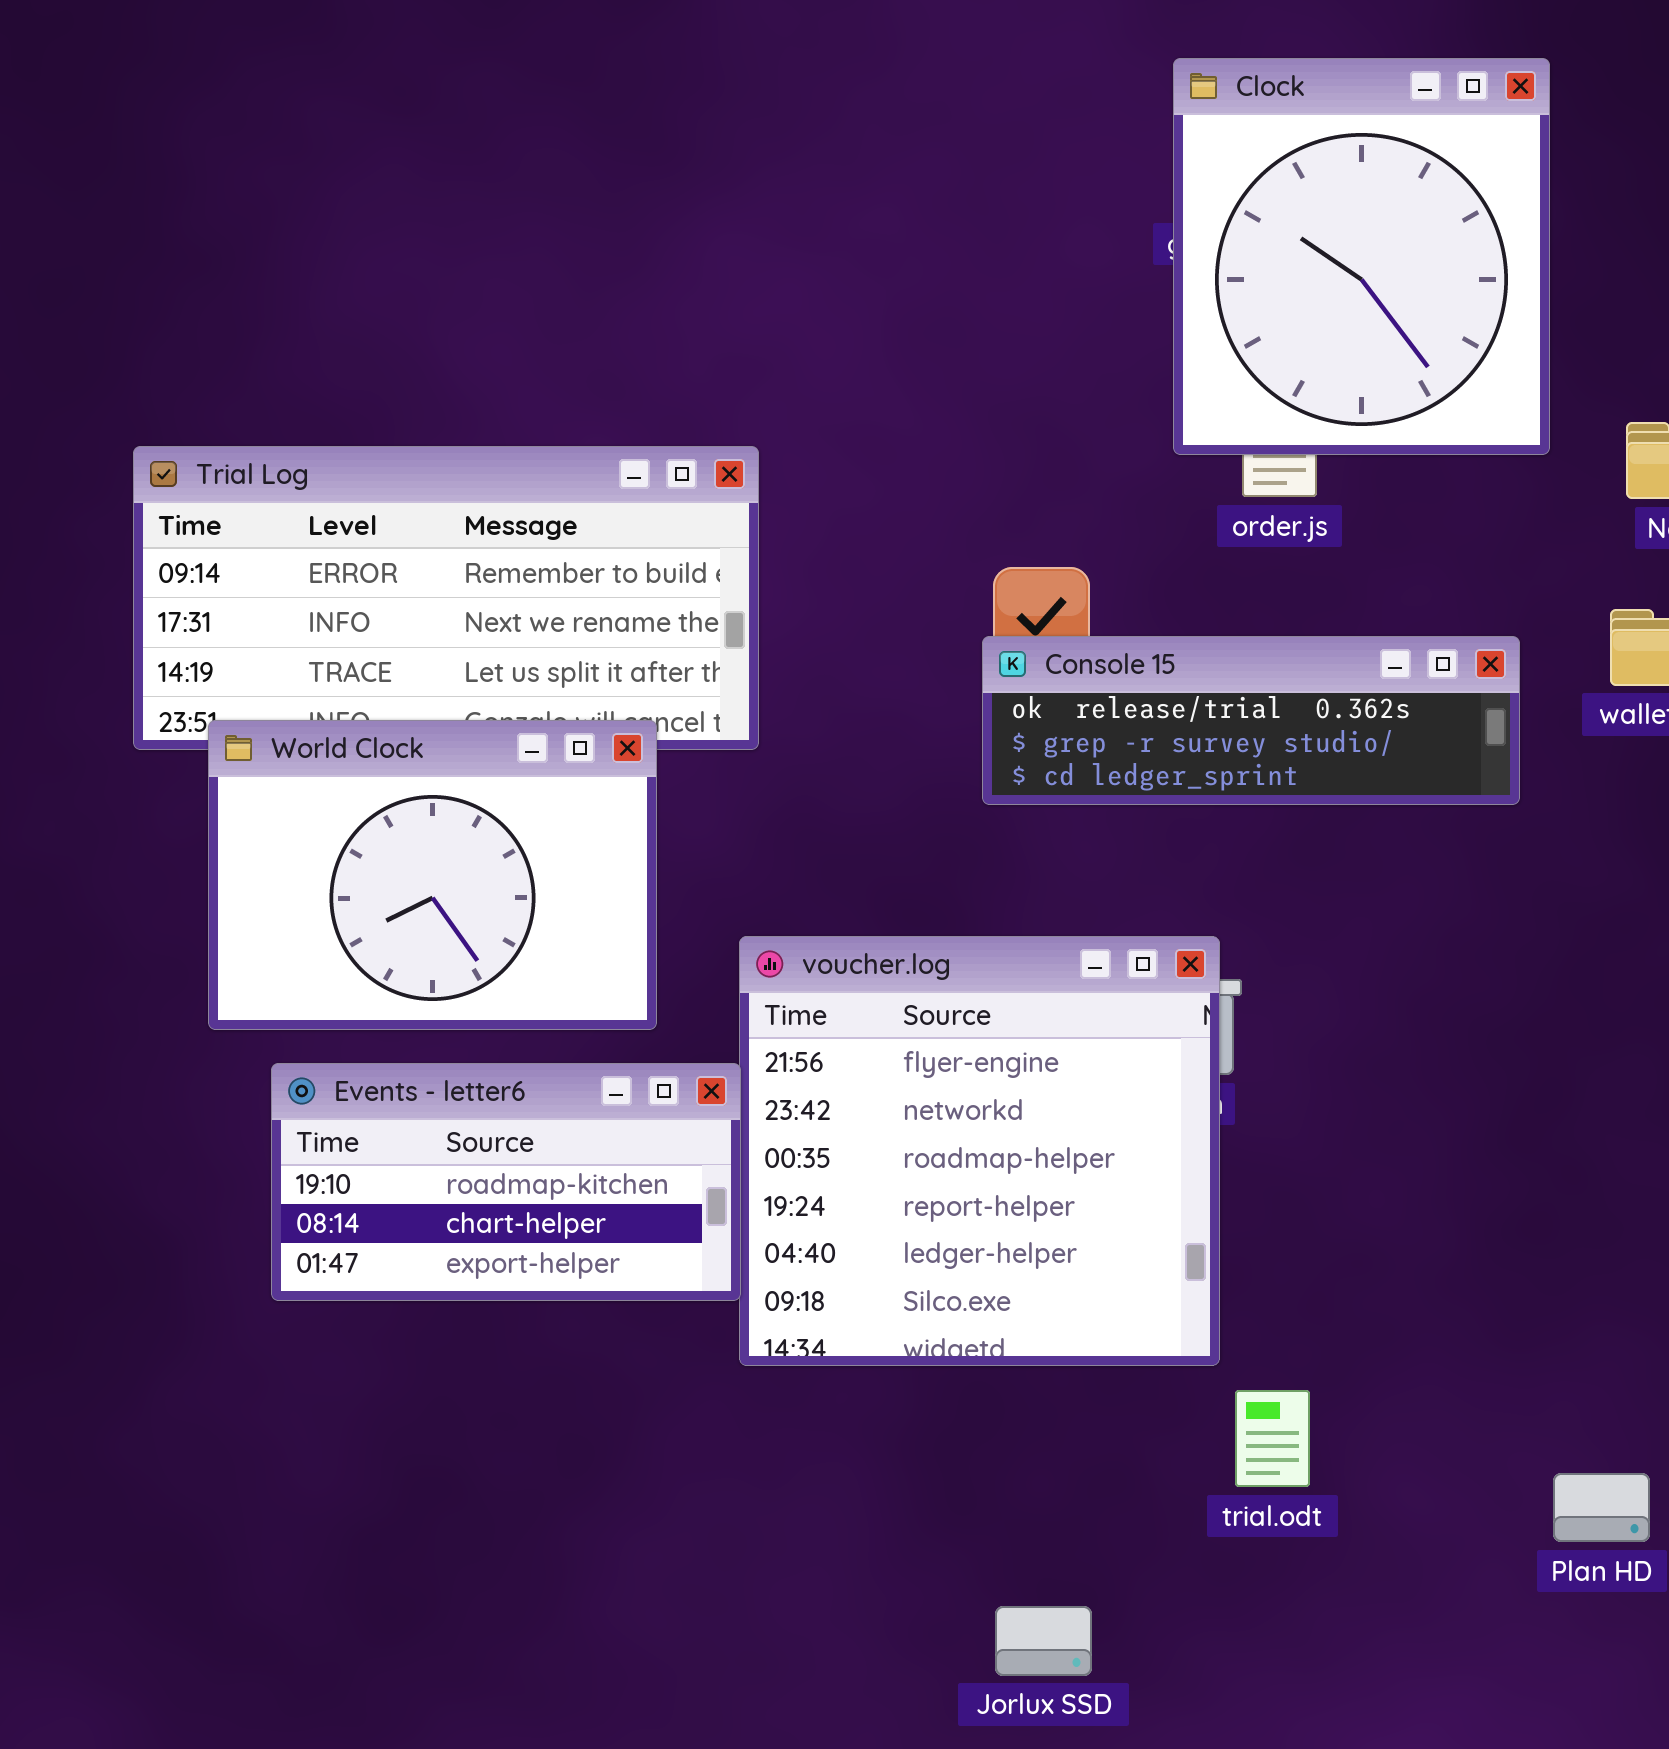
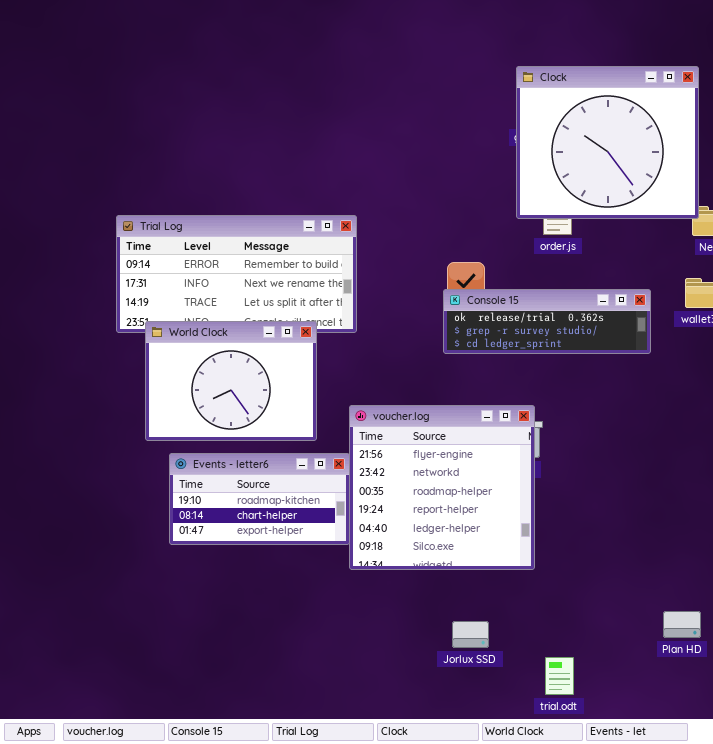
Clock: [1173,58,1550,455] -> [516,66,699,219], resized
trial.odt: [1235,1390,1310,1487] -> [545,657,574,695], moved
Jorlux SSD: [995,1606,1092,1676] -> [452,621,489,648], moved

